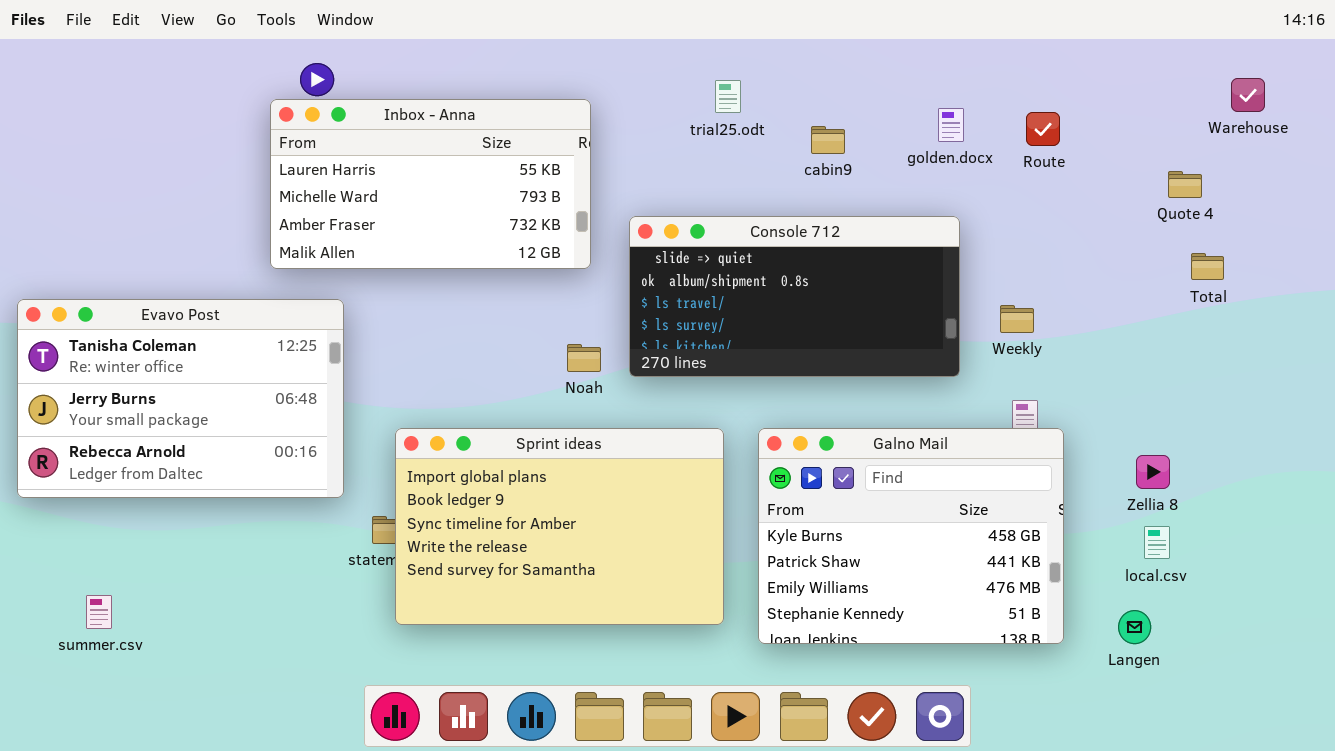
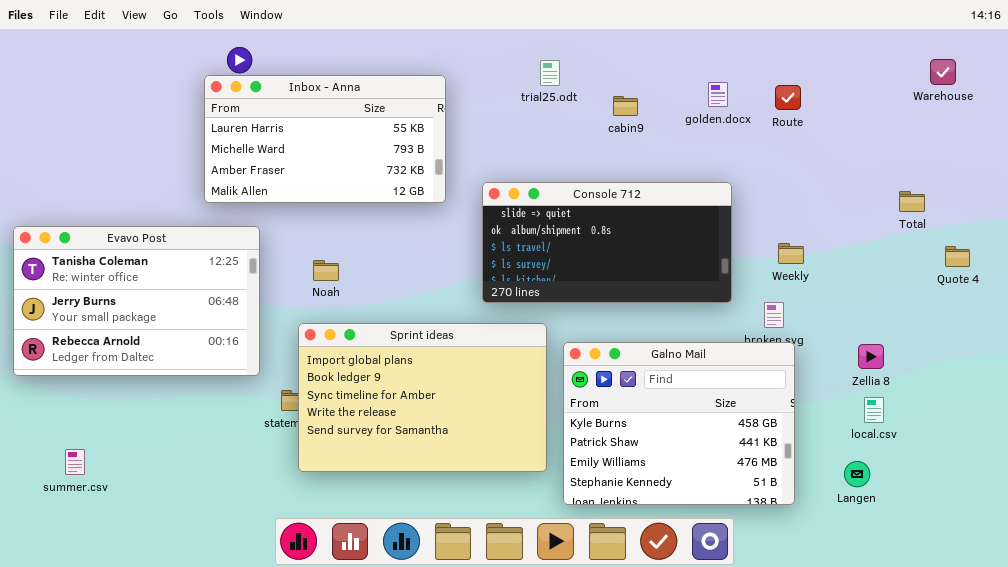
Quote 4: [1168,171,1202,198] -> [945,246,970,267], moved
Console 712: [629,216,960,377] -> [482,182,732,303], moved
Weekly: [1000,305,1034,333] -> [778,243,804,264], moved
Noah: [567,344,601,372] -> [313,260,339,281], moved
Galno Mail: [758,428,1064,644] -> [563,342,795,505], moved

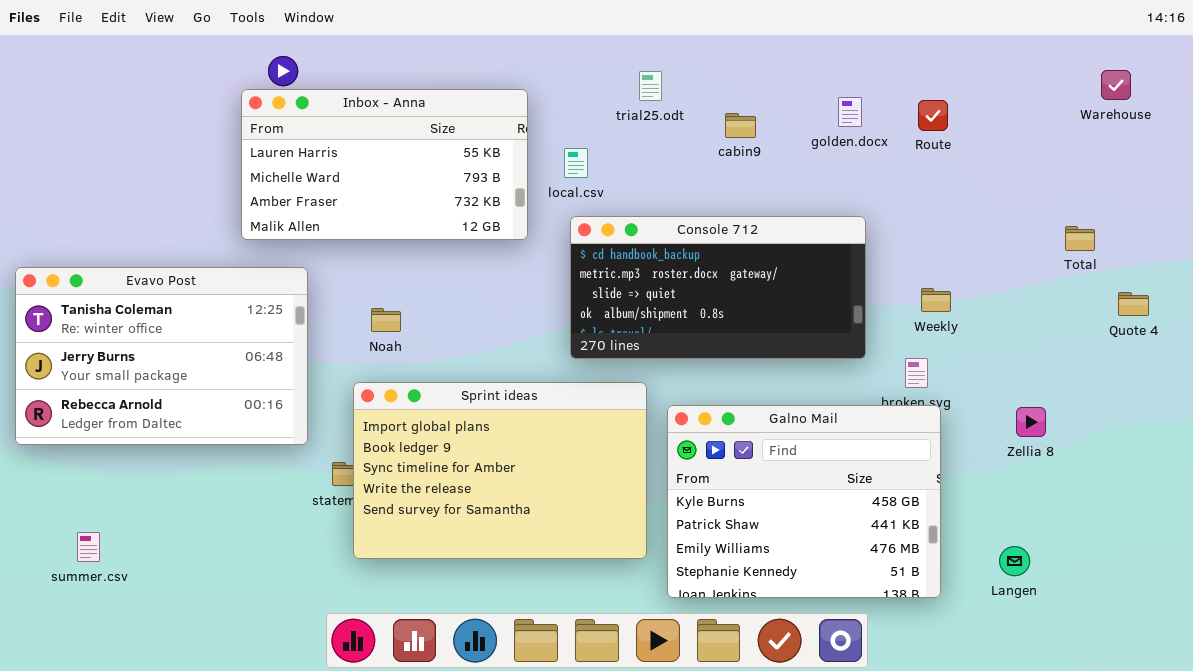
Console 712: [482,182,732,303] -> [570,216,866,359], scrolled up 2 rows
local.csv: [864,397,884,423] -> [564,148,588,178], moved

